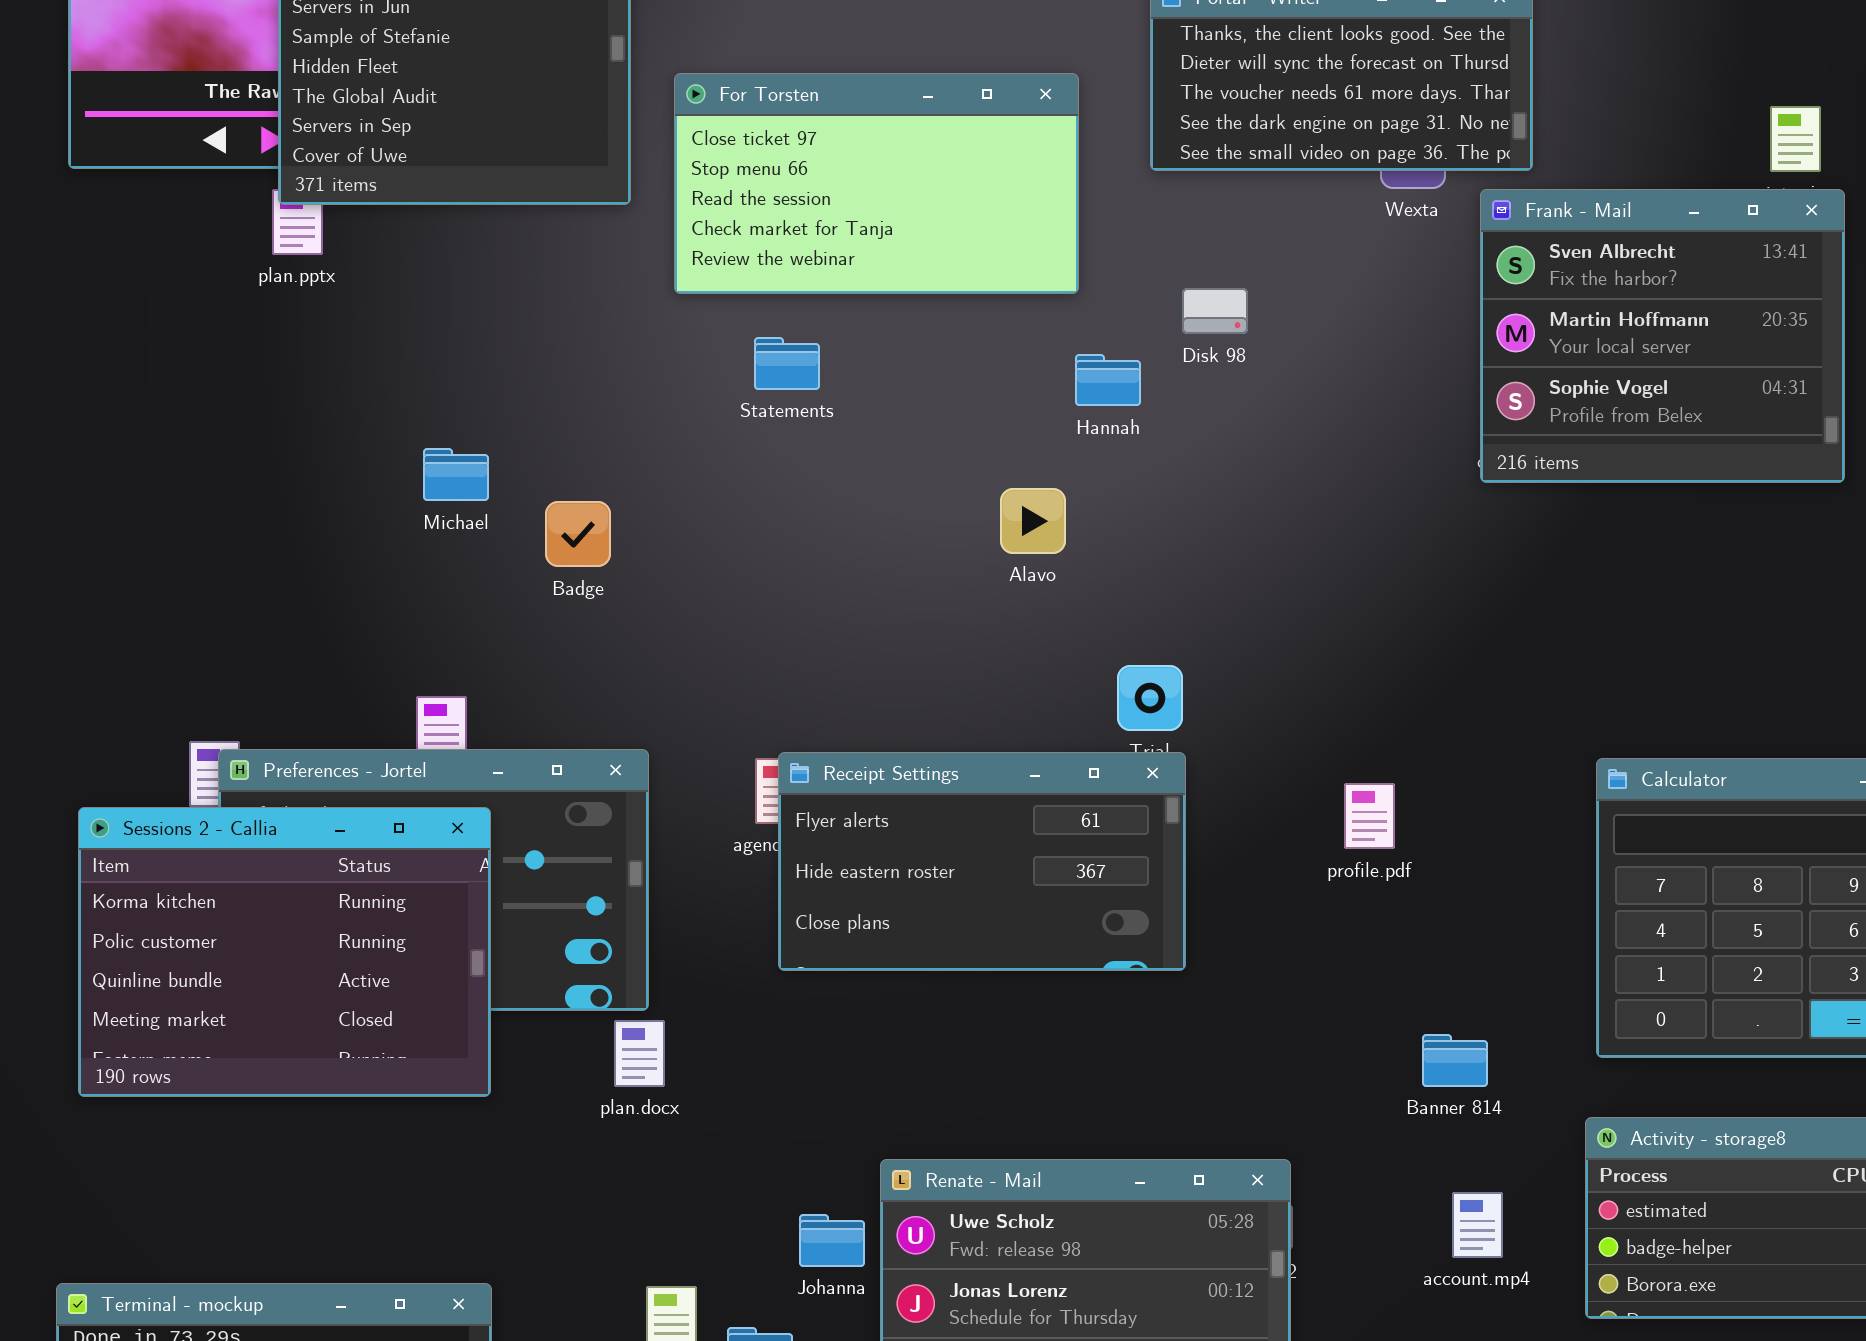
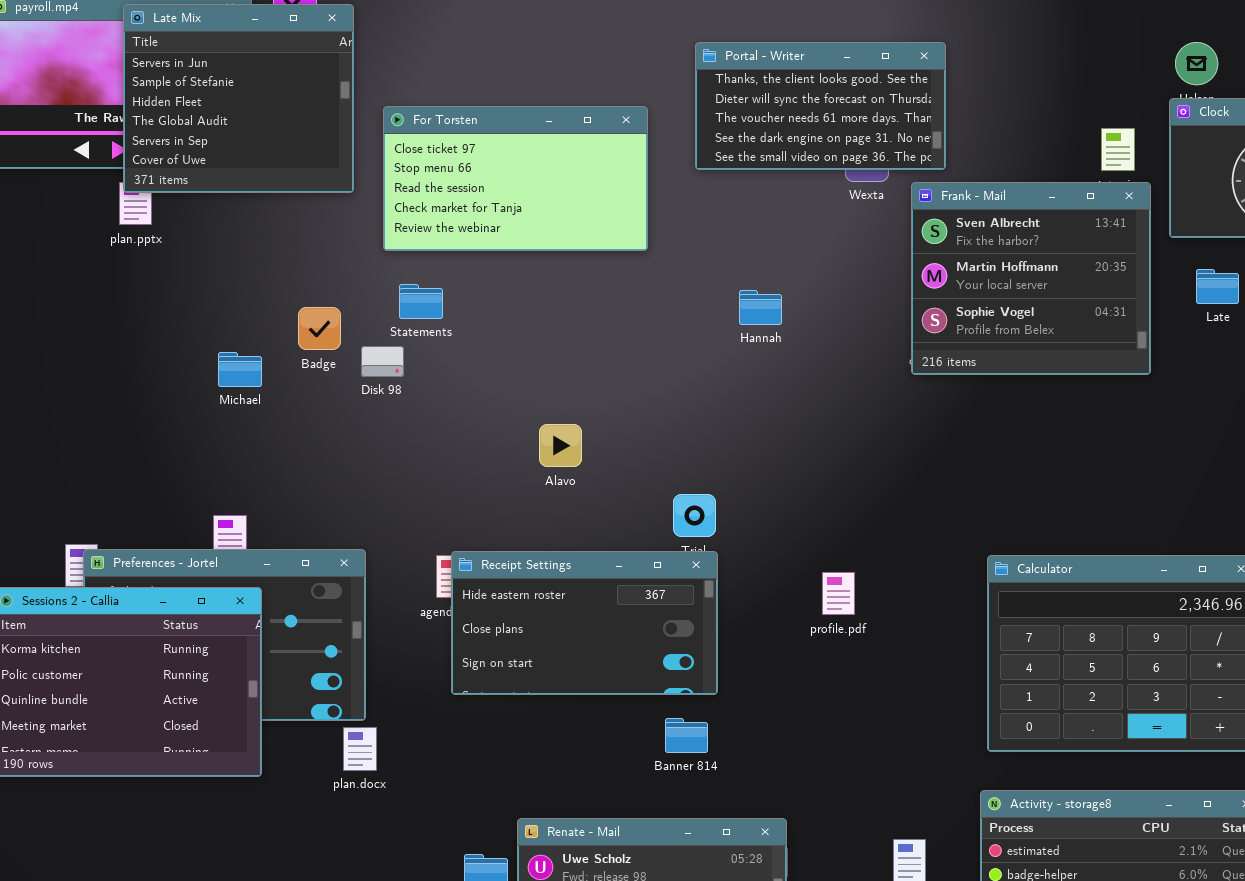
Disk 98: [1182,288,1248,334] -> [361,346,404,377], moved
Statements: [754,337,820,390] -> [399,284,443,319], moved
Hannah: [1075,354,1141,406] -> [739,290,782,325], moved
Alavo: [1000,488,1066,554] -> [539,424,582,467], moved
Badge: [545,501,611,567] -> [298,307,341,350], moved
Receipt Settings: [778,752,1186,971] -> [451,551,718,695], scrolled down 1 row
Banner 814: [1422,1034,1488,1087] -> [665,718,708,753], moved

